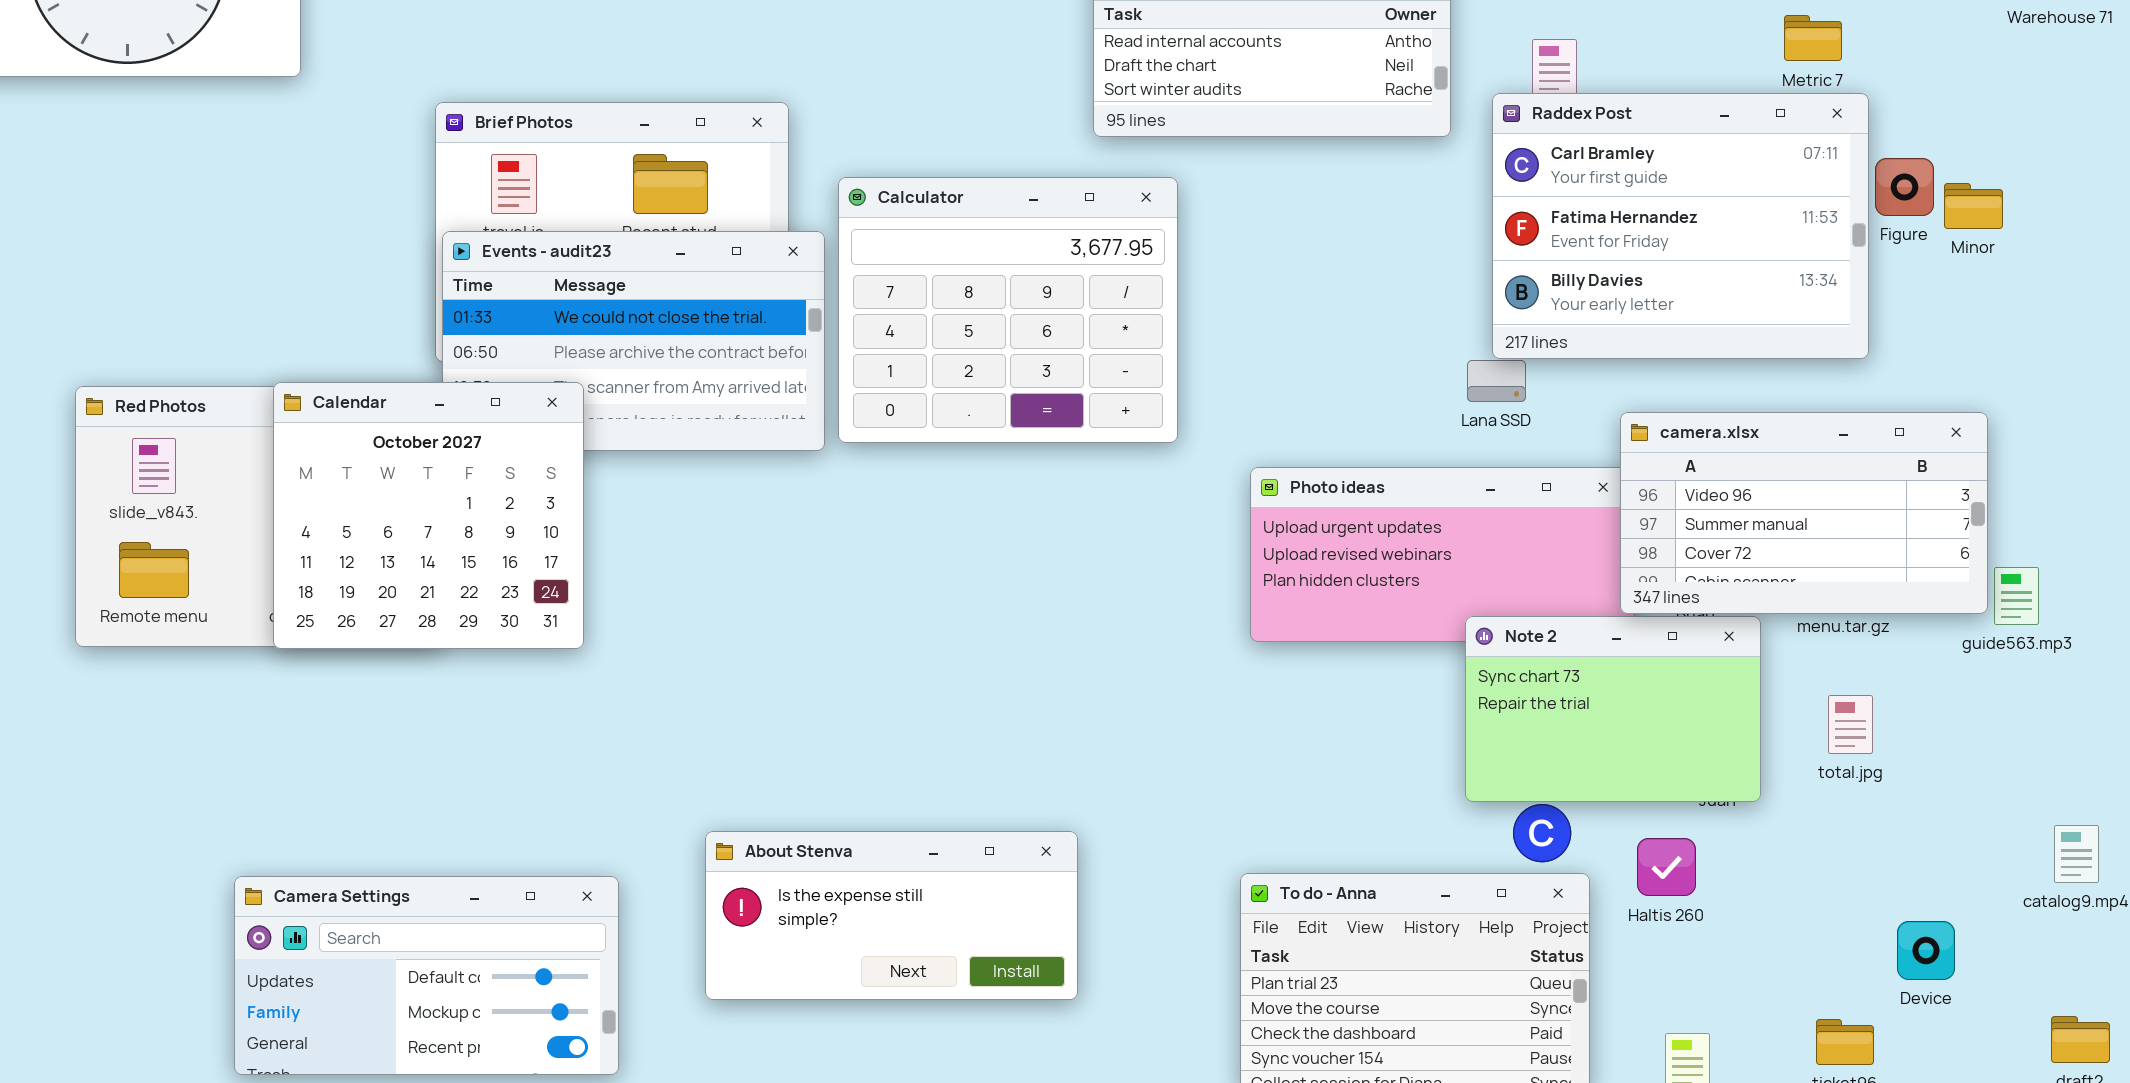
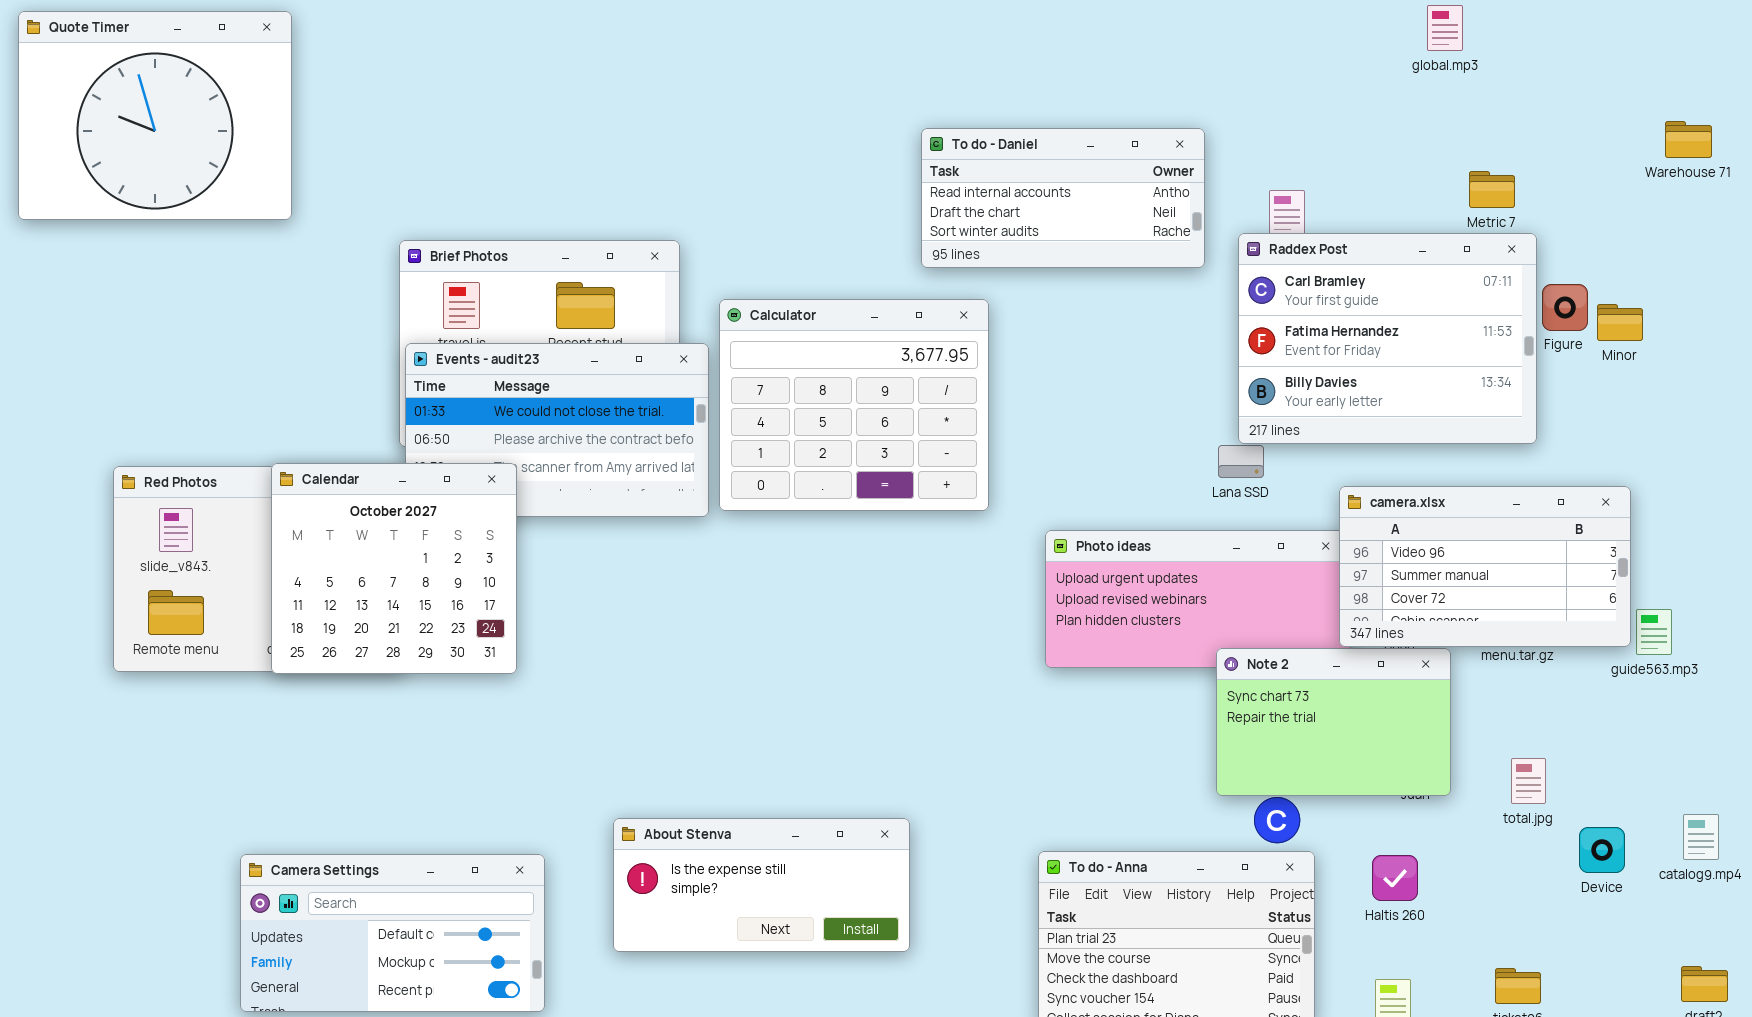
total.jpg: [1828,695,1873,754] -> [1511,758,1546,804], moved
Haltis 260: [1637,838,1696,896] -> [1372,855,1418,901], moved
Device: [1897,921,1955,980] -> [1579,827,1625,873], moved

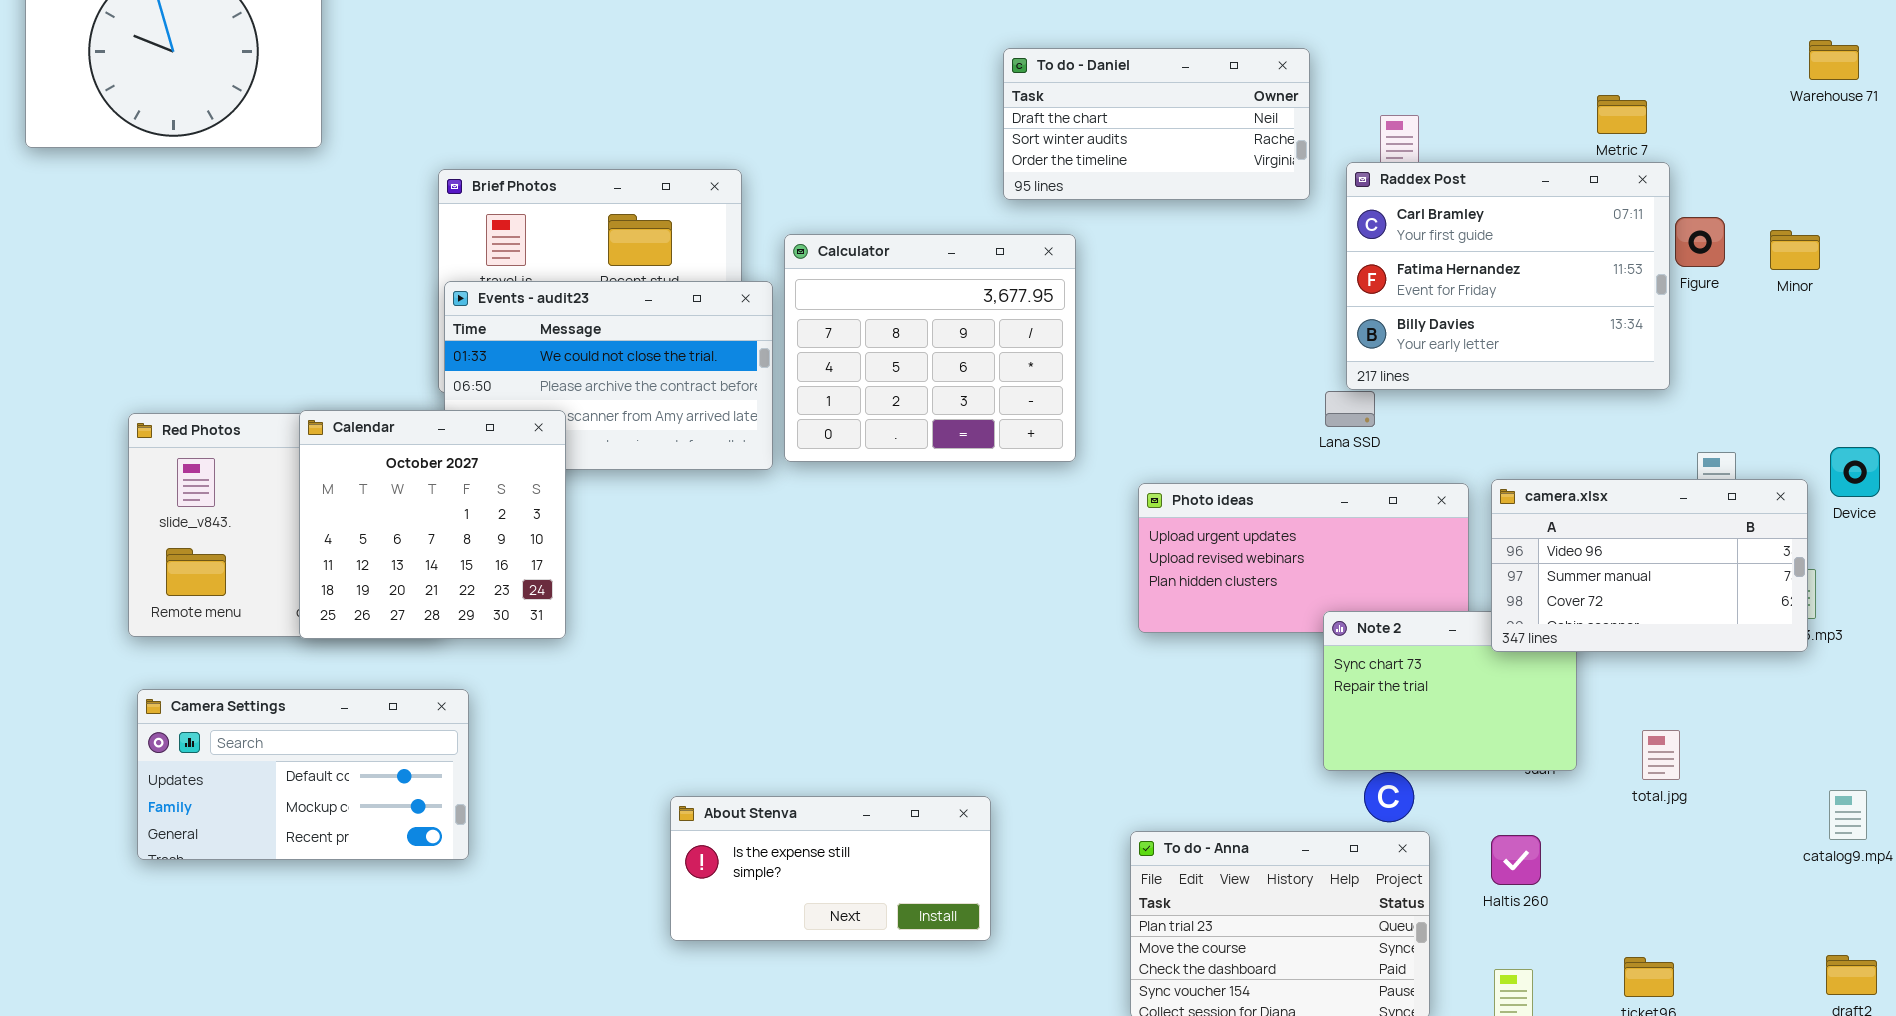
To do - Daniel: [921,128,1205,268] -> [1003,48,1310,200], scrolled down 1 row
Minor: [1597,304,1643,341] -> [1770,230,1820,270], moved
camera.xlsx: [1339,486,1631,647] -> [1491,479,1808,652], moved
Device: [1579,827,1625,873] -> [1830,447,1880,497], moved
Camera Settings: [240,854,545,1012] -> [137,689,469,860], moved

